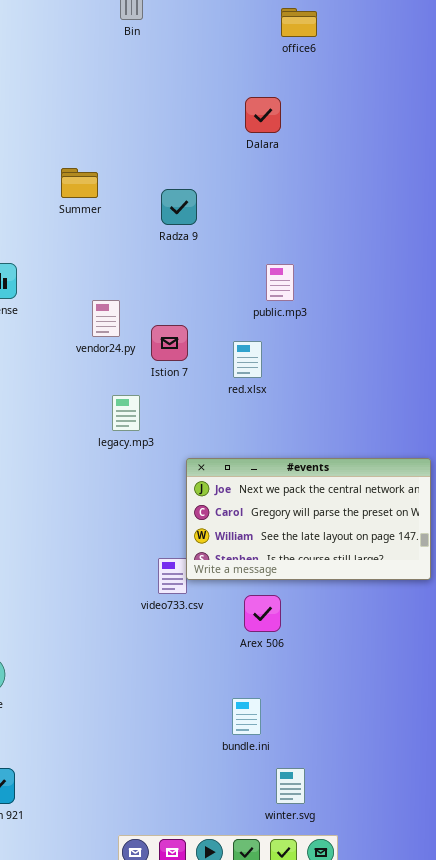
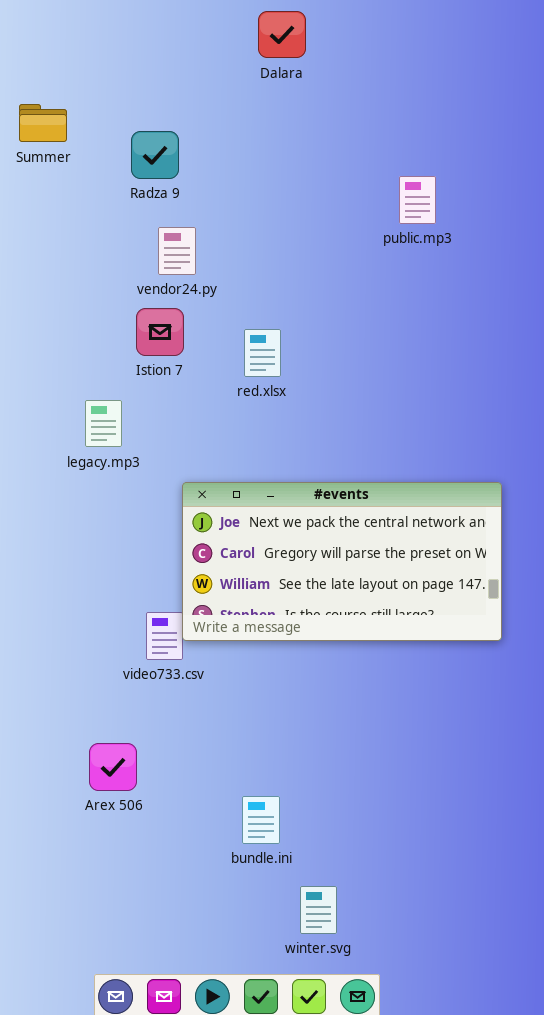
Radza 9: [161,189,197,225] -> [131,131,179,179], moved
public.mp3: [266,264,294,301] -> [399,176,436,224], moved
vendor24.py: [92,300,120,337] -> [158,227,196,275], moved
Arex 506: [244,595,281,632] -> [89,743,137,791], moved

